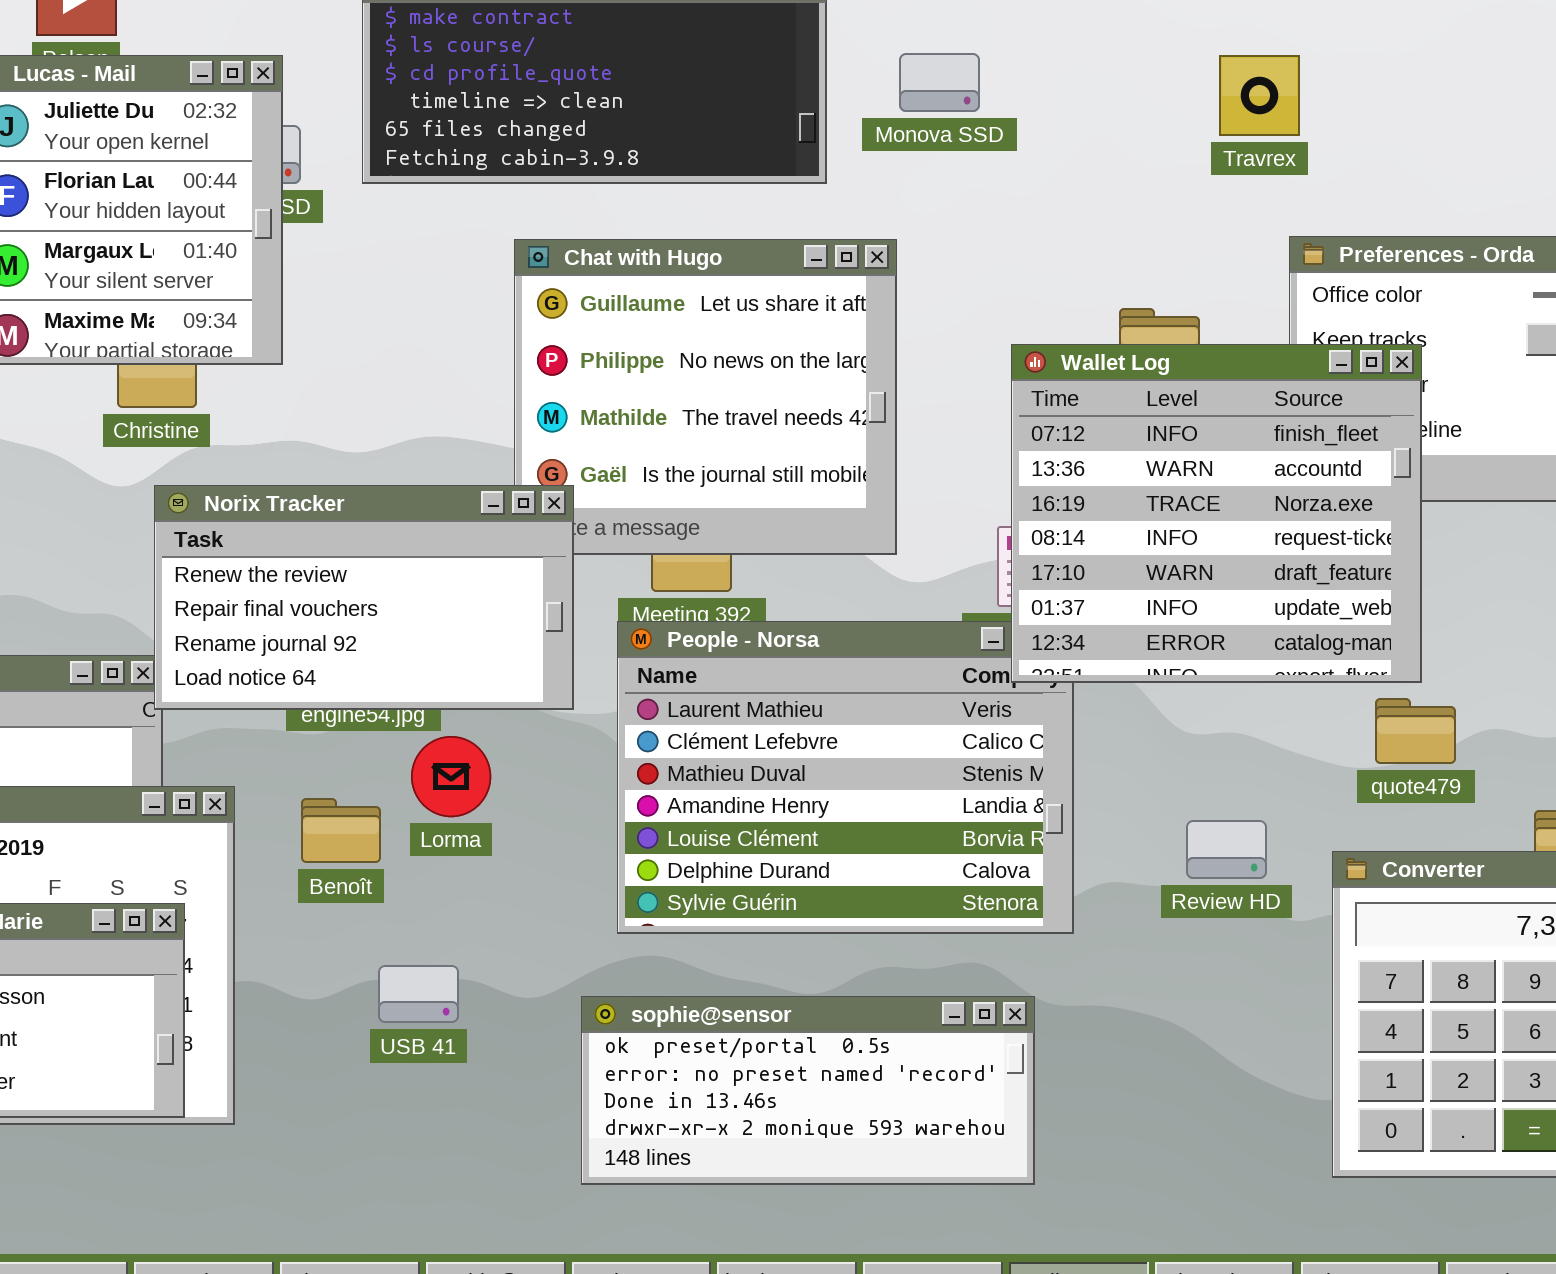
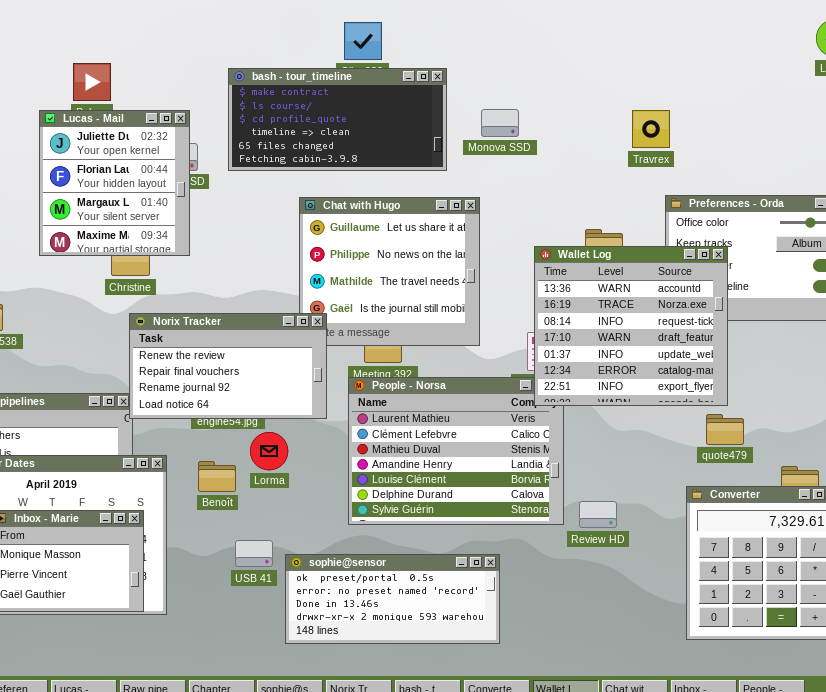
Wallet Log: [1011,344,1422,683] -> [534,246,728,406], scrolled down 1 row
Review HD: [1186,820,1267,879] -> [579,501,617,528], moved
sophie@sensor: [581,996,1035,1185] -> [285,554,500,644], moved

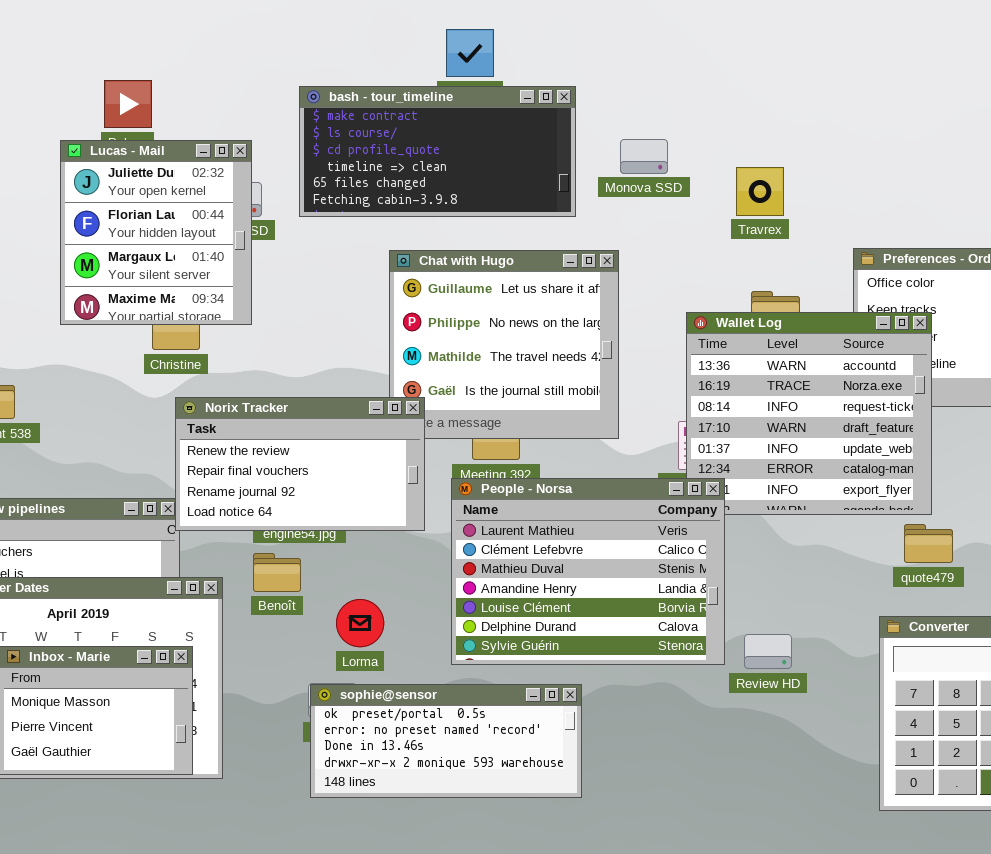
Travrex: [632,110,670,148] -> [736,167,784,216], moved
People - Norsa: [348,377,564,525] -> [451,478,725,665], raised
Lorma: [250,432,288,470] -> [336,599,384,647], moved
Benoît: [198,461,236,492] -> [253,553,301,592], moved
sophie@sensor: [285,554,500,644] -> [310,684,582,798], moved

